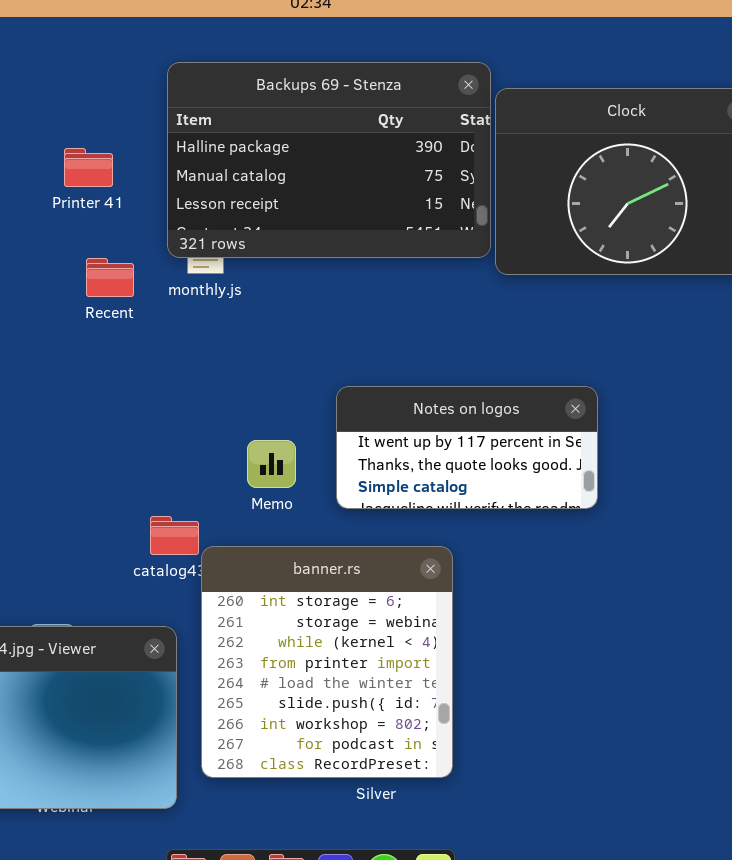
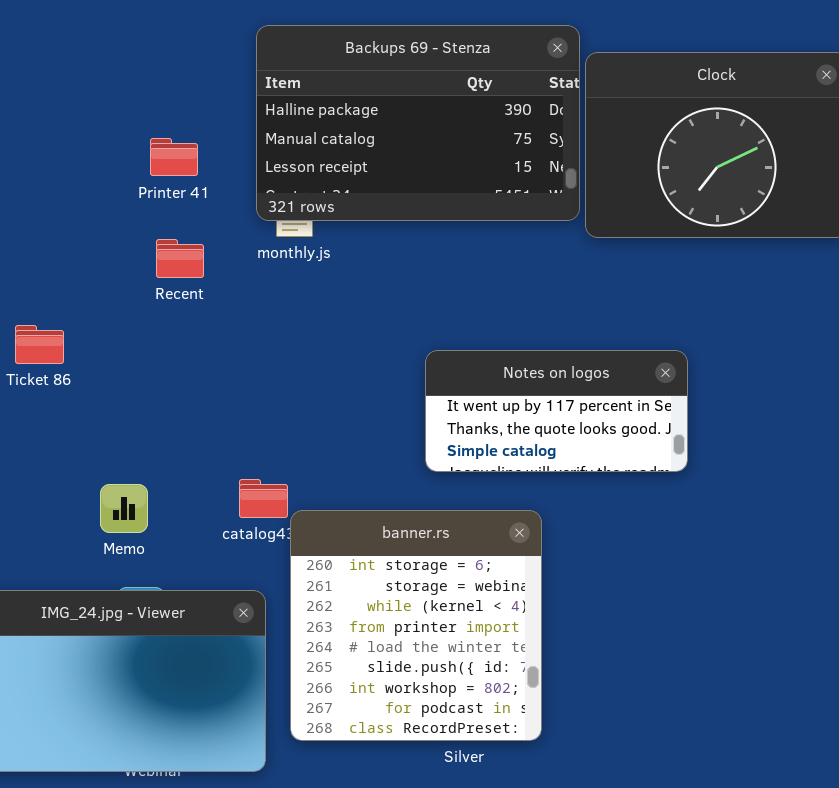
Printer 41: [64,148,113,187] -> [150,138,198,176], moved
Recent: [86,258,134,297] -> [156,239,204,278], moved
Memo: [247,440,296,488] -> [100,484,148,533], moved

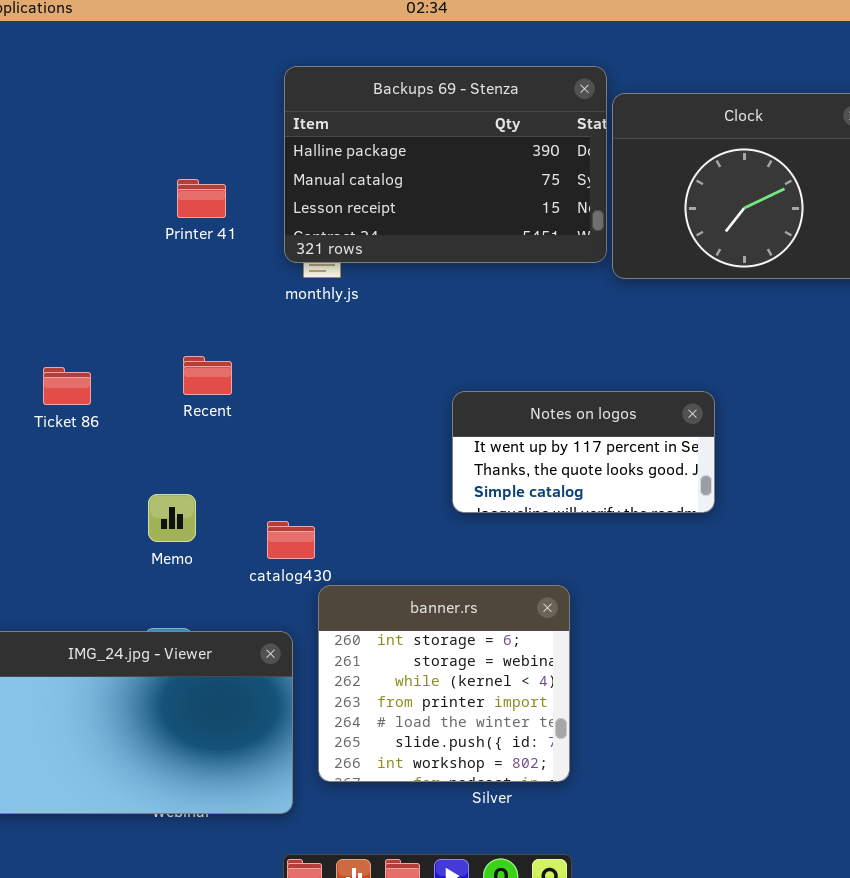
Recent: [156,239,204,278] -> [183,356,232,395], moved
Memo: [100,484,148,533] -> [148,494,196,542], moved
banner.rs: [290,510,542,741] -> [318,585,570,782], resized

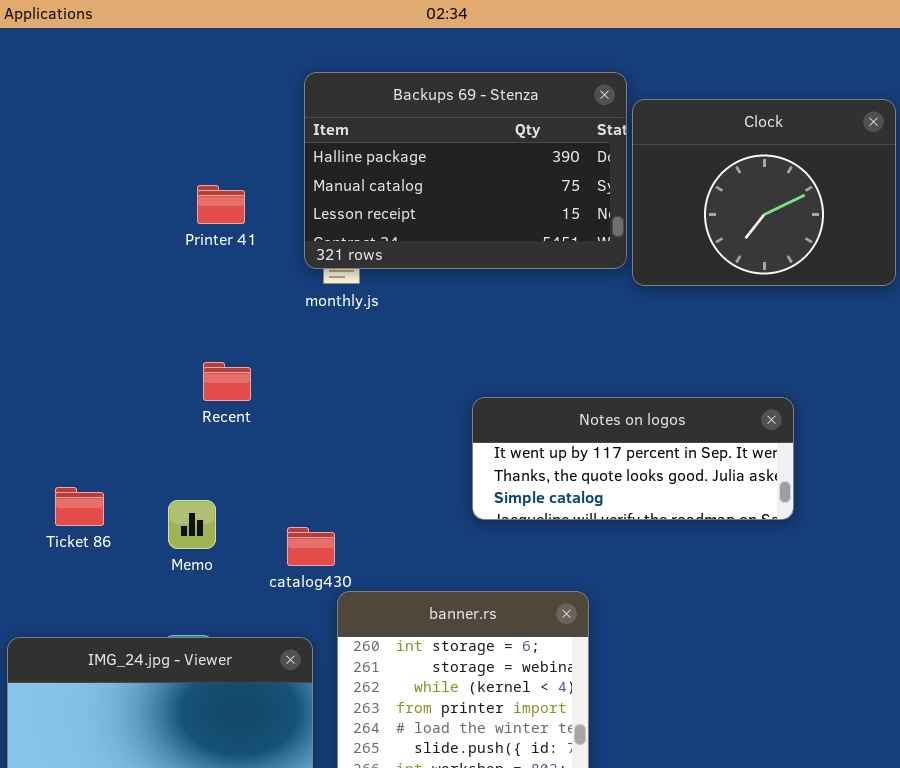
Ticket 86: [43,367,91,405] -> [55,487,104,526], moved
Notes on logos: [452,391,715,513] -> [472,397,794,520], resized

